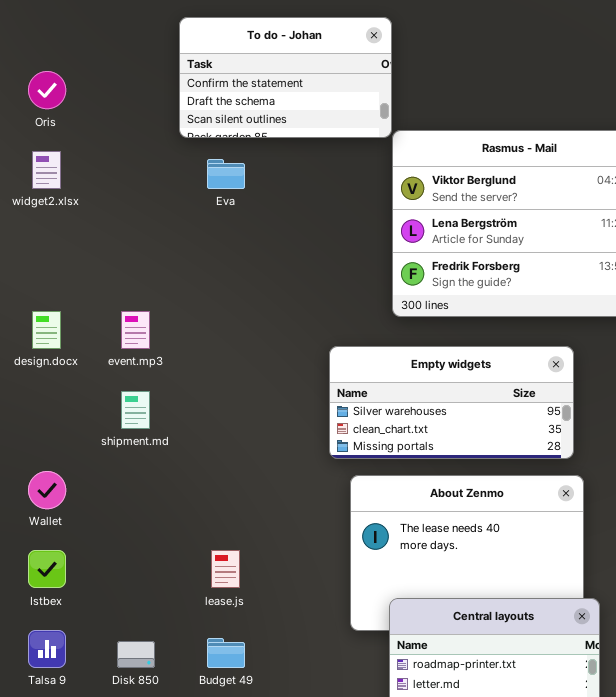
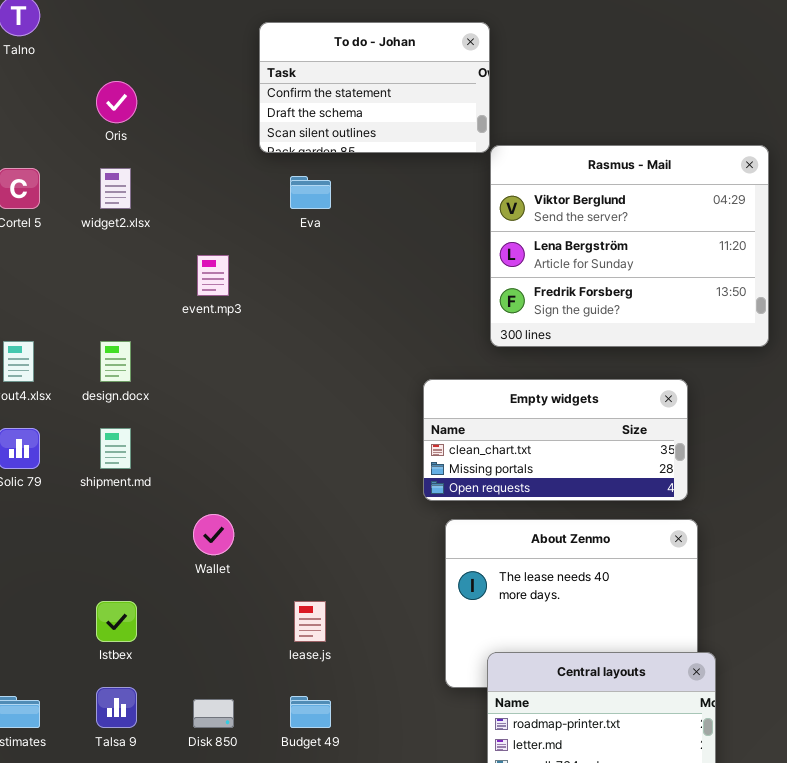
event.mp3: [121,311,150,349] -> [197,255,229,296], moved
Empty widgets: [329,346,574,459] -> [423,379,688,501], scrolled down 1 row
shipment.md: [121,391,150,429] -> [100,428,131,469], moved
Wallet: [28,471,66,509] -> [193,514,234,555], moved

